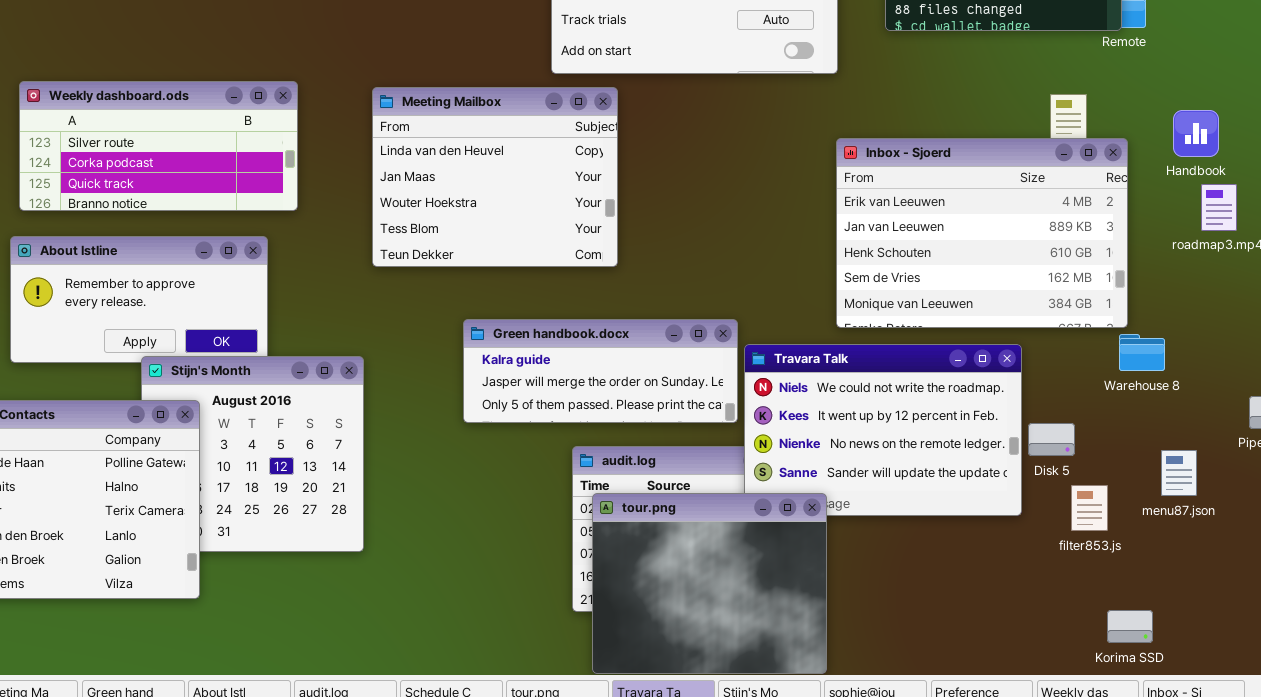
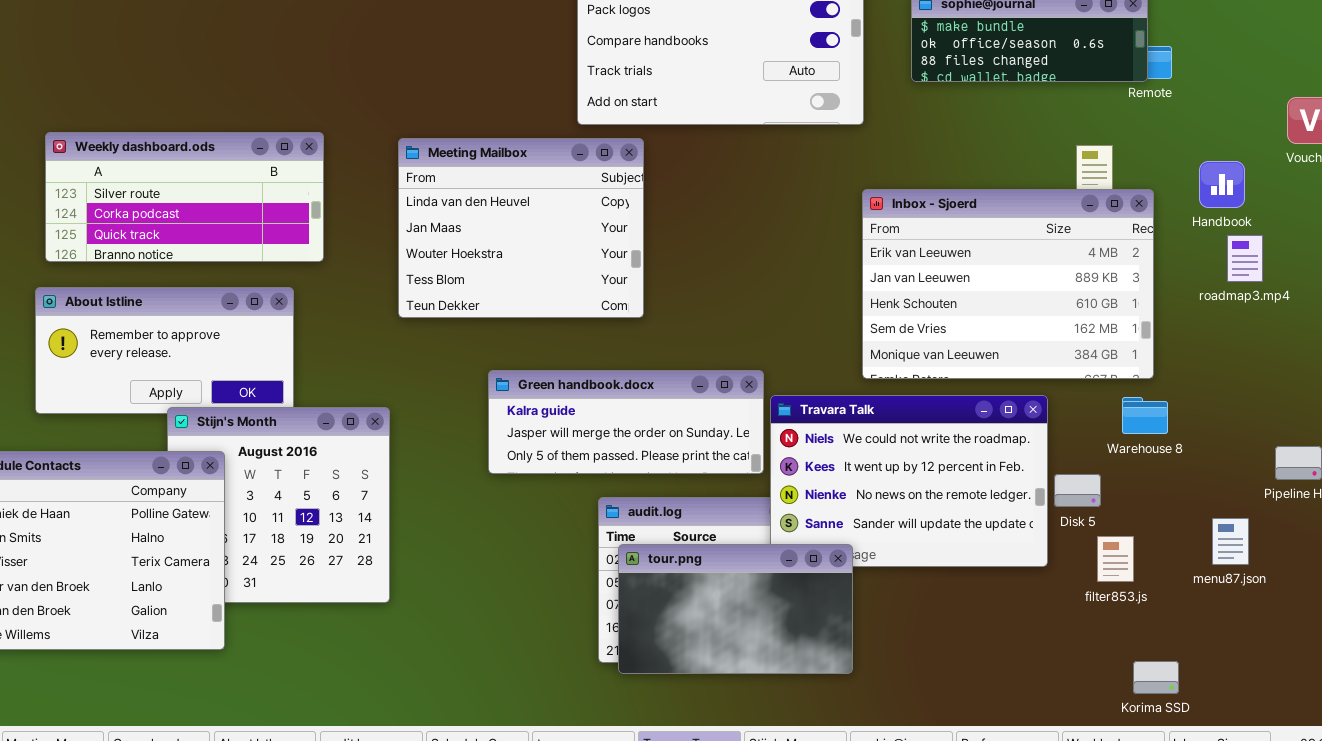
Warehouse 8: [1119,334,1165,371] -> [1122,397,1168,434], moved
menu87.json: [1161,450,1197,496] -> [1212,518,1249,565], moved
tour.png: [592,493,827,674] -> [618,544,853,674], resized

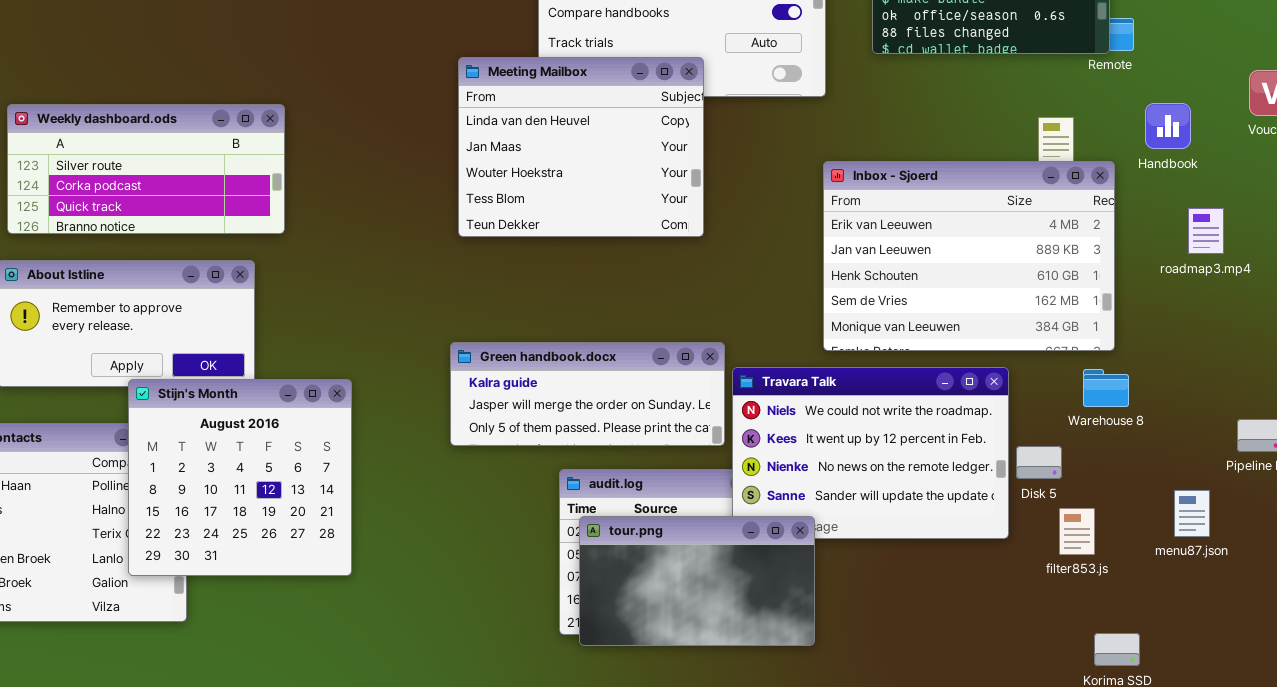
Meeting Mailbox: [398,138,644,318] -> [458,57,704,237], moved
Handbook: [1199,161,1245,208] -> [1145,103,1191,149], moved
Stijn's Month: [167,407,390,603] -> [128,379,352,576], raised

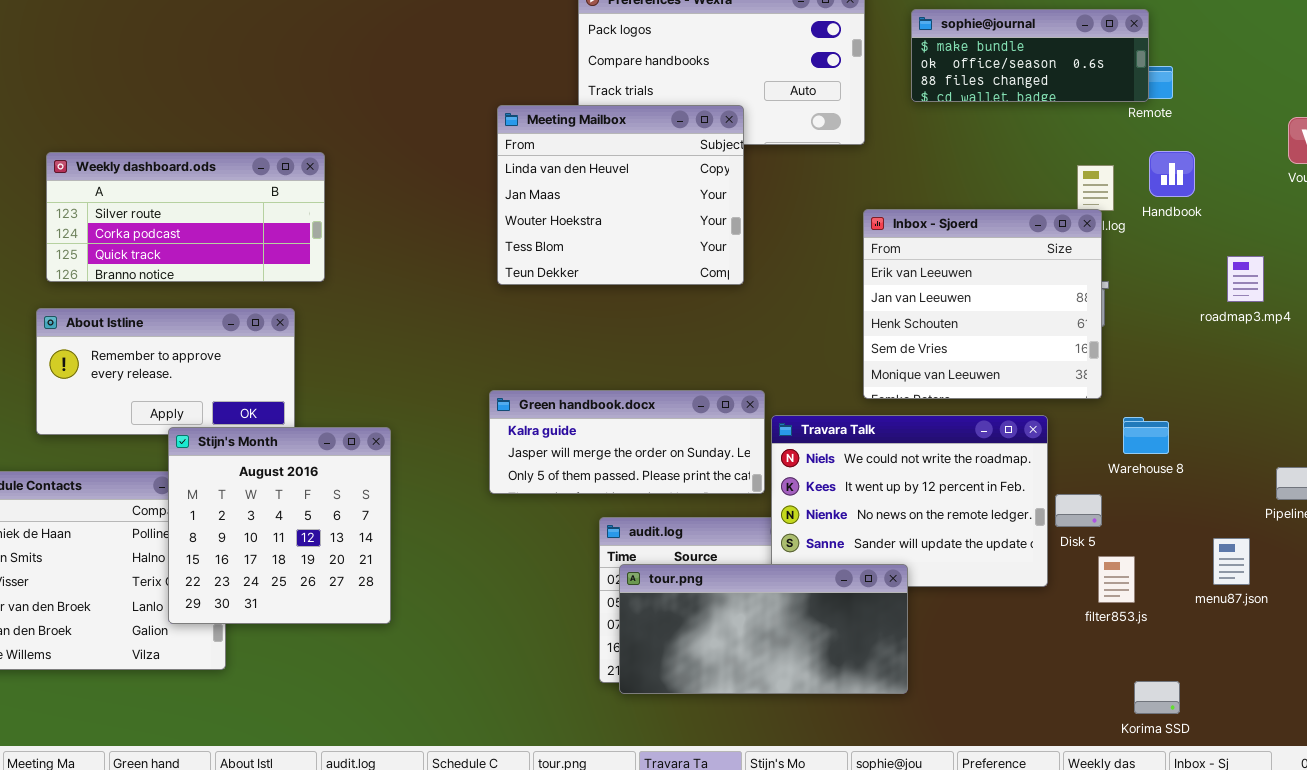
Handbook: [1145,103,1191,149] -> [1149,151,1195,197], moved
Inbox - Sjoerd: [823,161,1115,351] -> [863,209,1102,399], resized
tour.png: [579,516,815,646] -> [619,564,908,694], resized

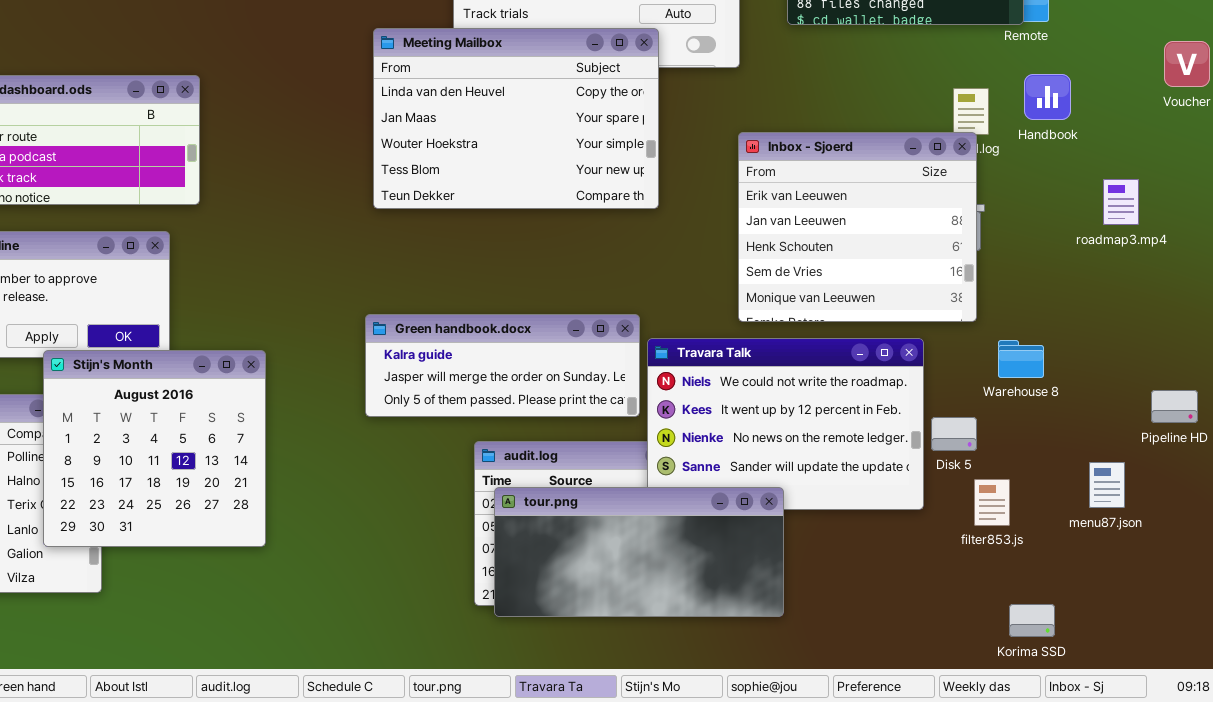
Meeting Mailbox: [497,105,744,285] -> [373,28,659,209], resized

